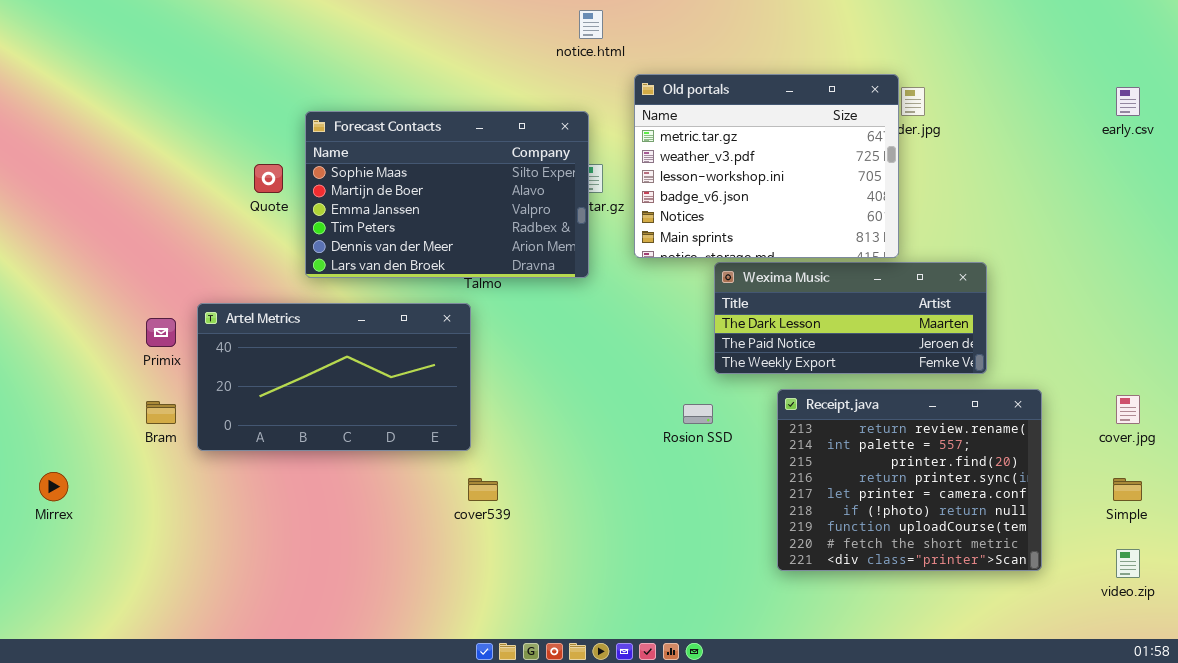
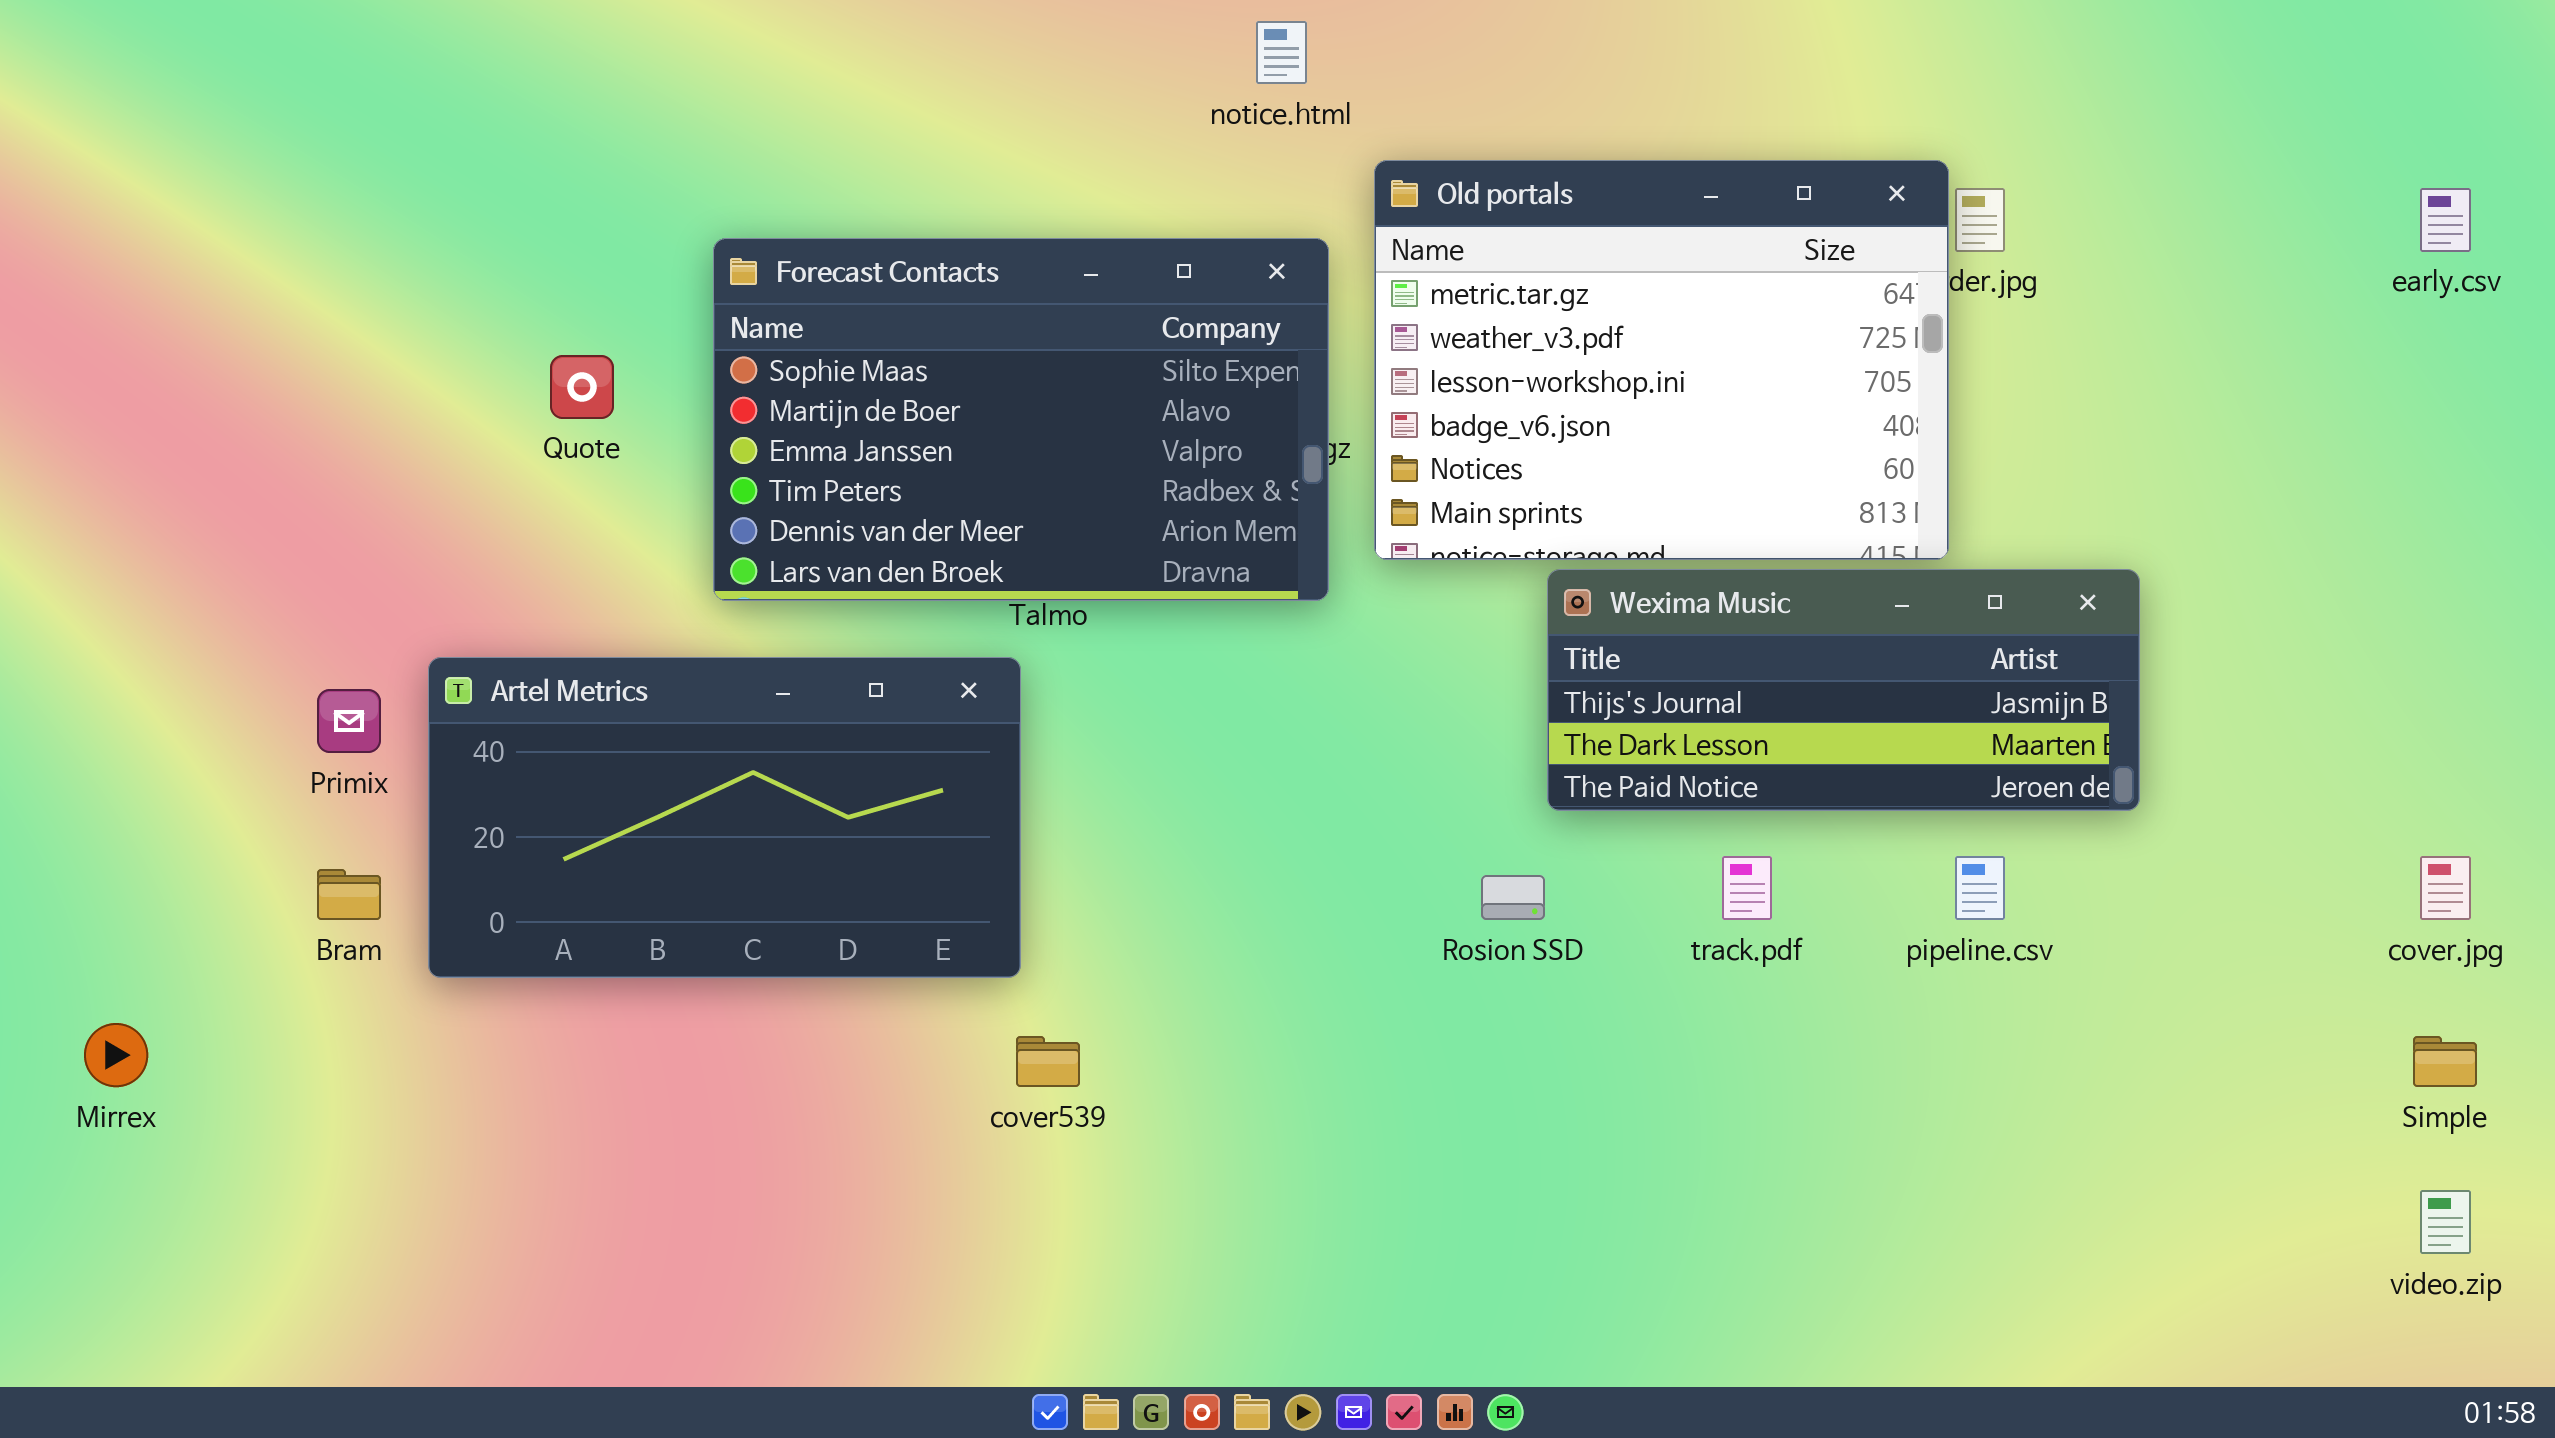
Forecast Contacts: [305,111,589,278] -> [713,238,1329,601], moved
Wexima Music: [714,262,987,374] -> [1547,569,2140,811], scrolled up 1 row
Receipt.java: [777,389,1042,571] -> none, closed

